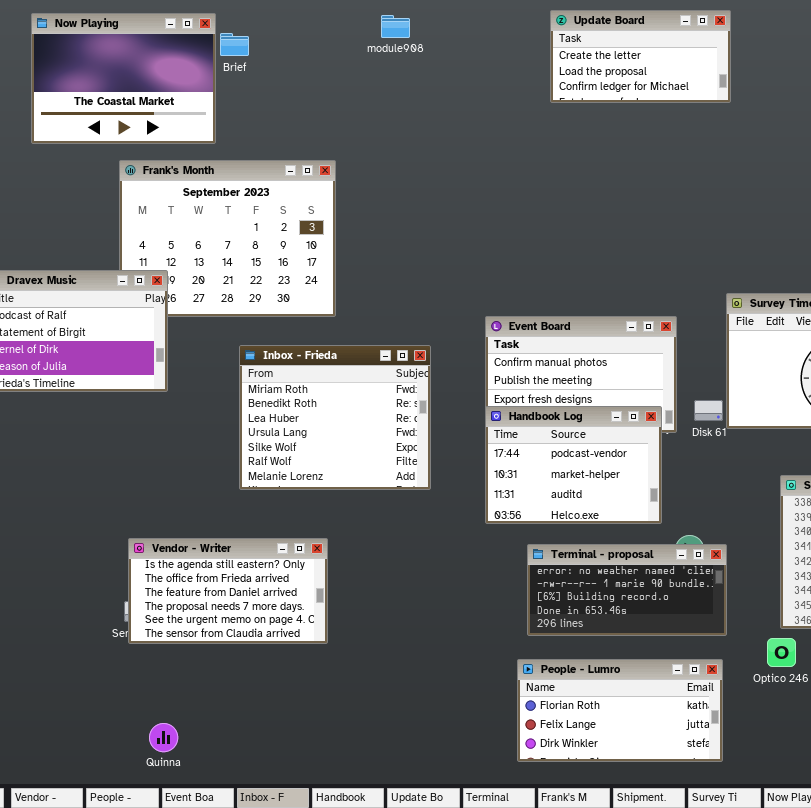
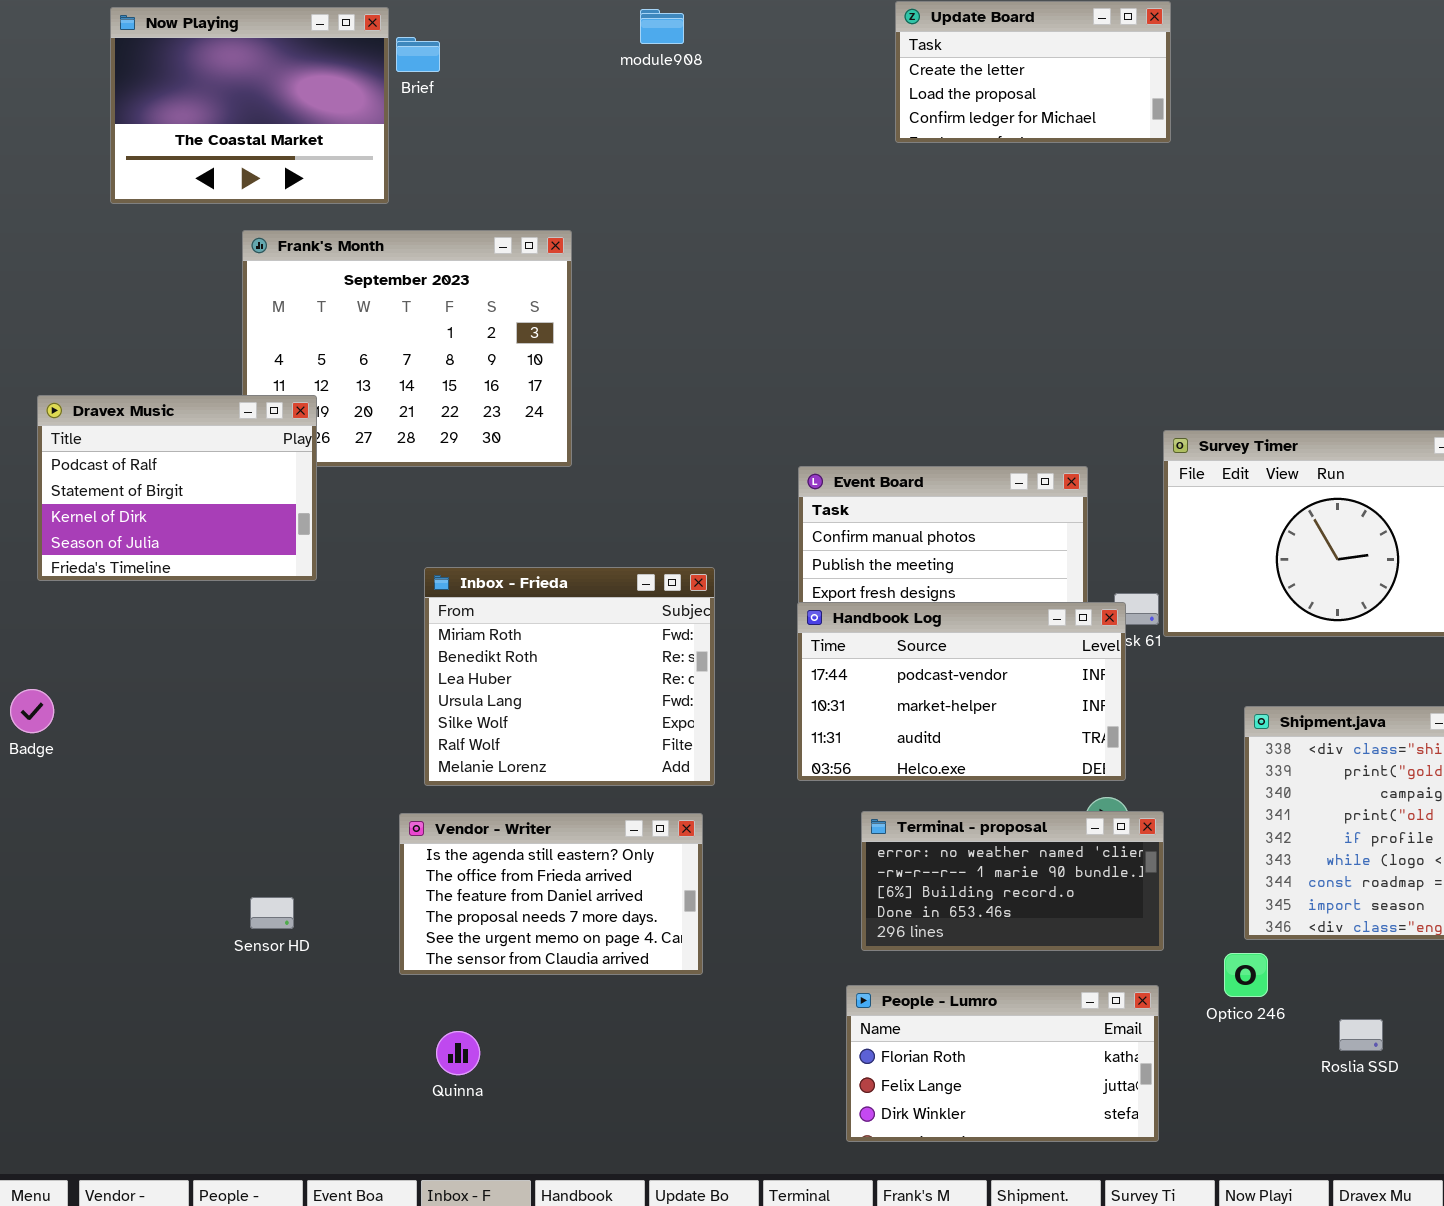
Inbox - Frieda: [239,345,431,490] -> [424,567,715,786], moved
Handbook Log: [485,406,662,524] -> [797,602,1126,781], resized
Vendor - Writer: [128,538,328,644] -> [399,813,703,975], moved
Quinna: [149,723,178,752] -> [436,1031,480,1075], moved

